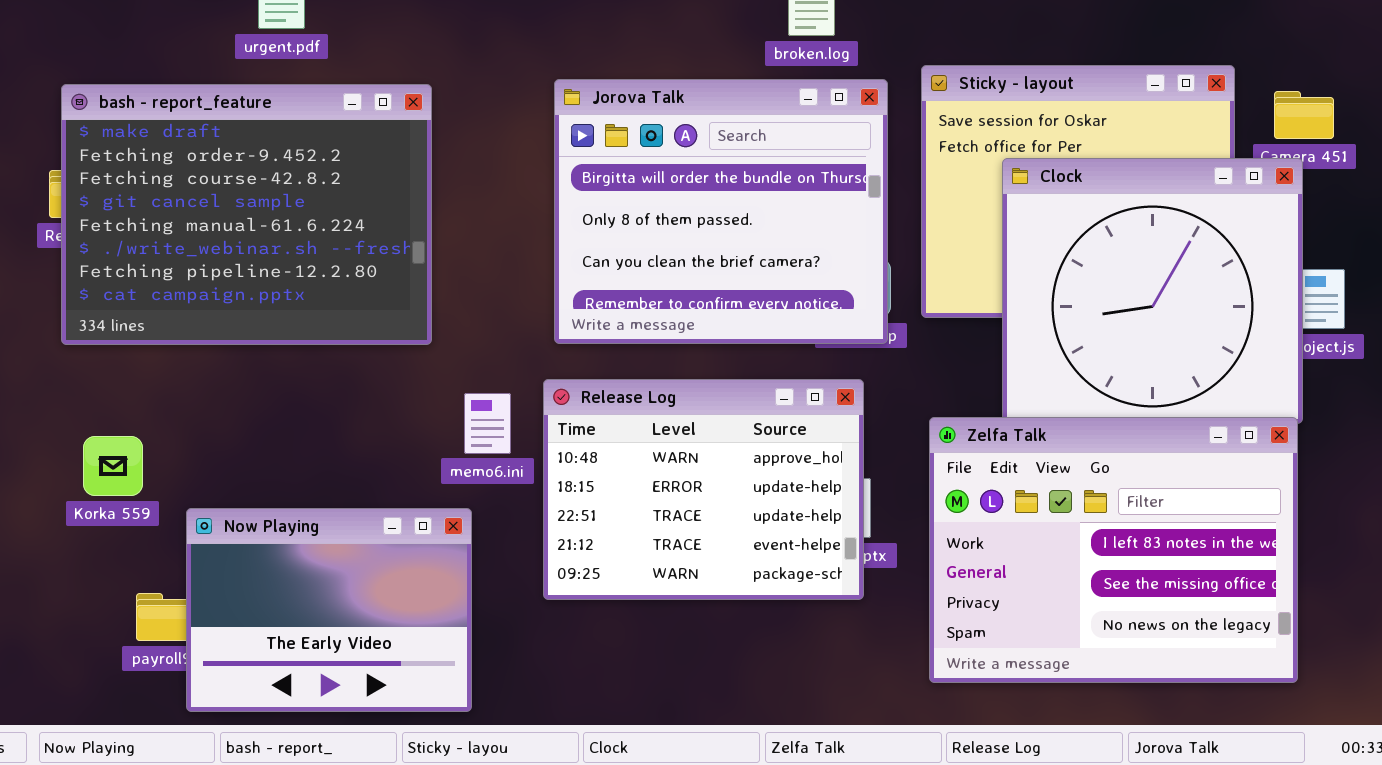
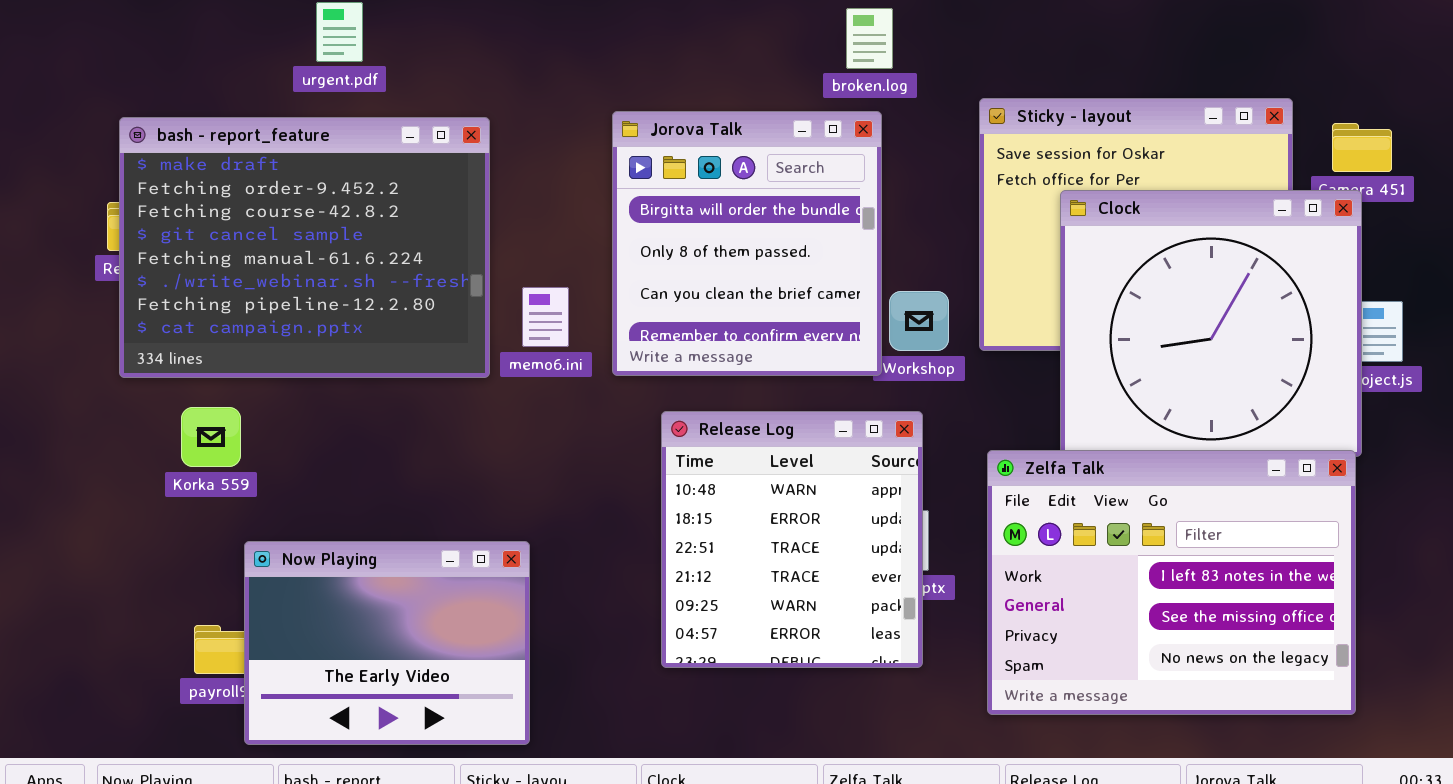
Jorova Talk: [554,79,888,344] -> [612,111,882,376], resized
Release Log: [543,379,864,600] -> [661,411,923,668], resized
memo6.ini: [464,393,511,454] -> [522,287,569,347], moved
Korka 559: [83,436,143,496] -> [181,407,241,467], moved

